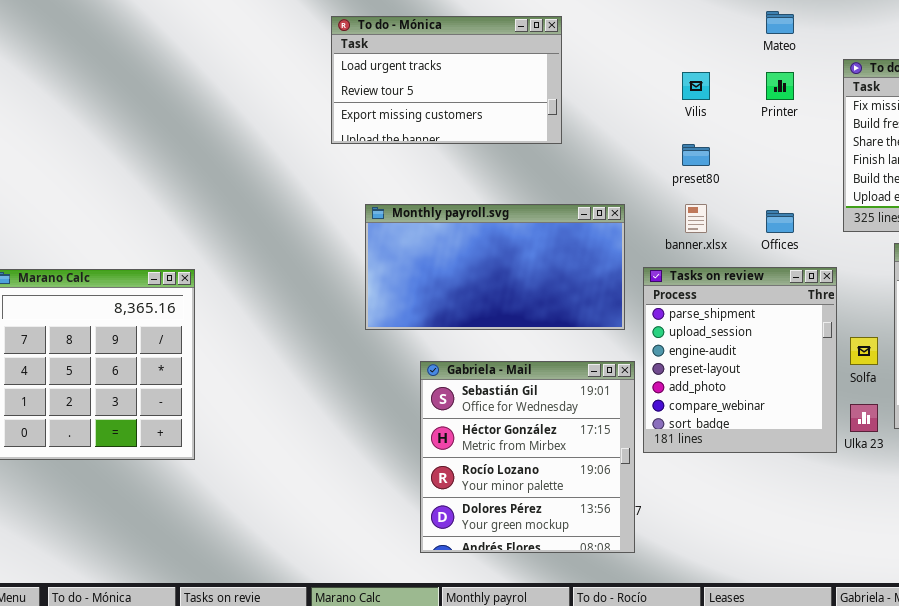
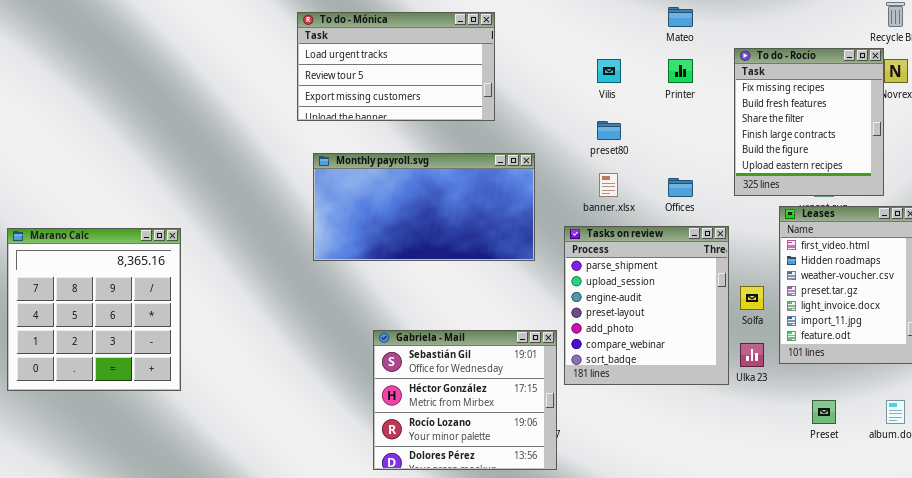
Monthly payroll.svg: [365,204,625,330] -> [313,153,535,261], moved
Gabriela - Mail: [420,361,635,553] -> [373,330,557,470], resized

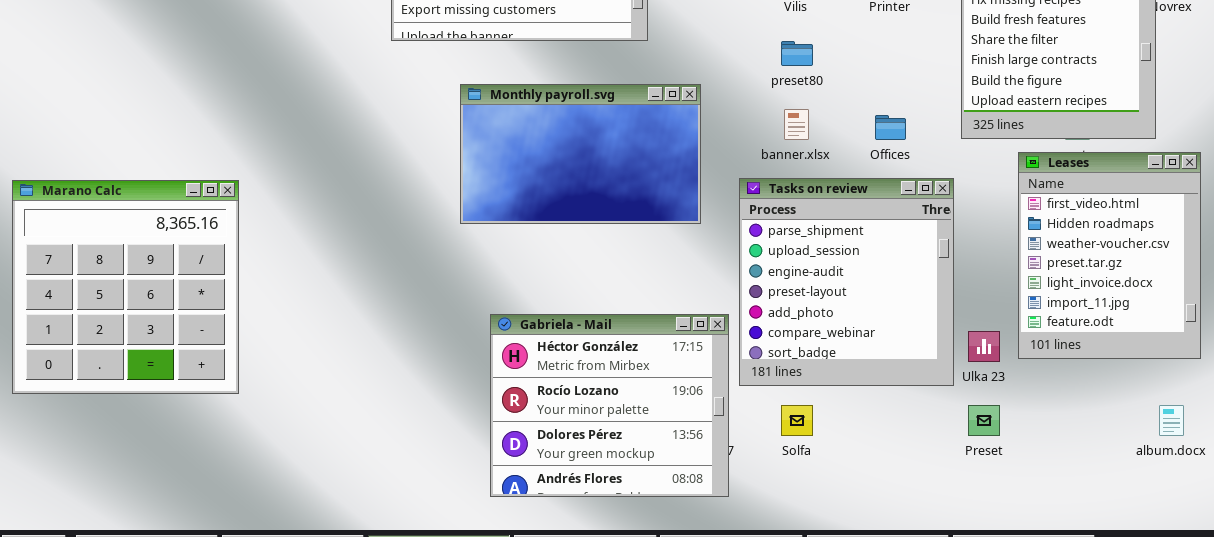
Monthly payroll.svg: [313,153,535,261] -> [460,84,701,224], resized
Solfa: [740,286,764,310] -> [781,405,813,436], moved
Gabriela - Mail: [373,330,557,470] -> [490,314,729,497], scrolled down 1 row
Preset: [812,400,836,424] -> [968,405,1000,436], moved

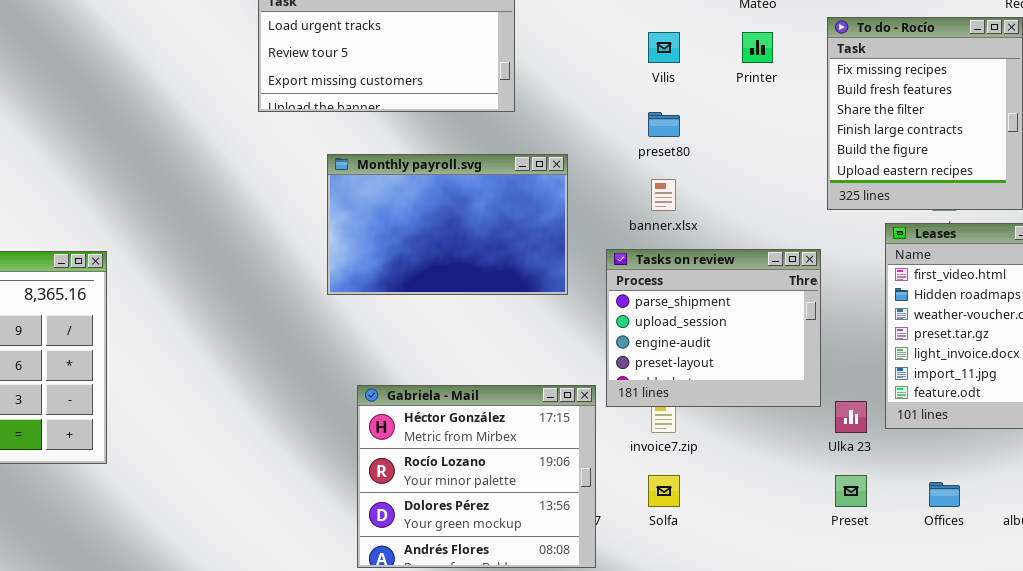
Offices: [875,115,906,140] -> [929,482,960,507], moved
Tasks on review: [739,178,954,386] -> [606,249,821,407], resized

